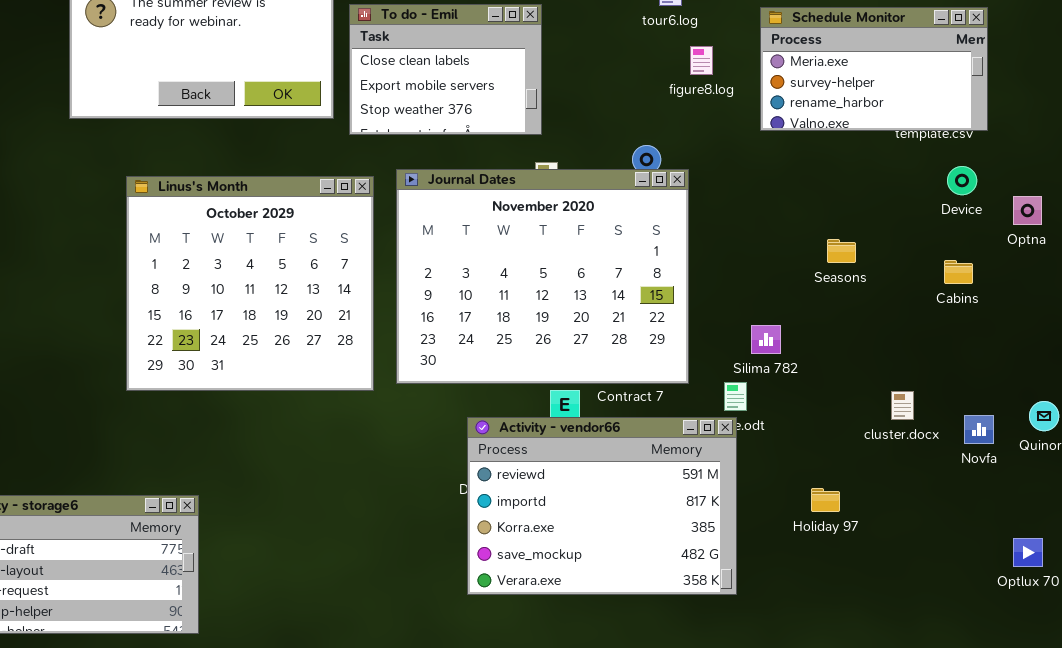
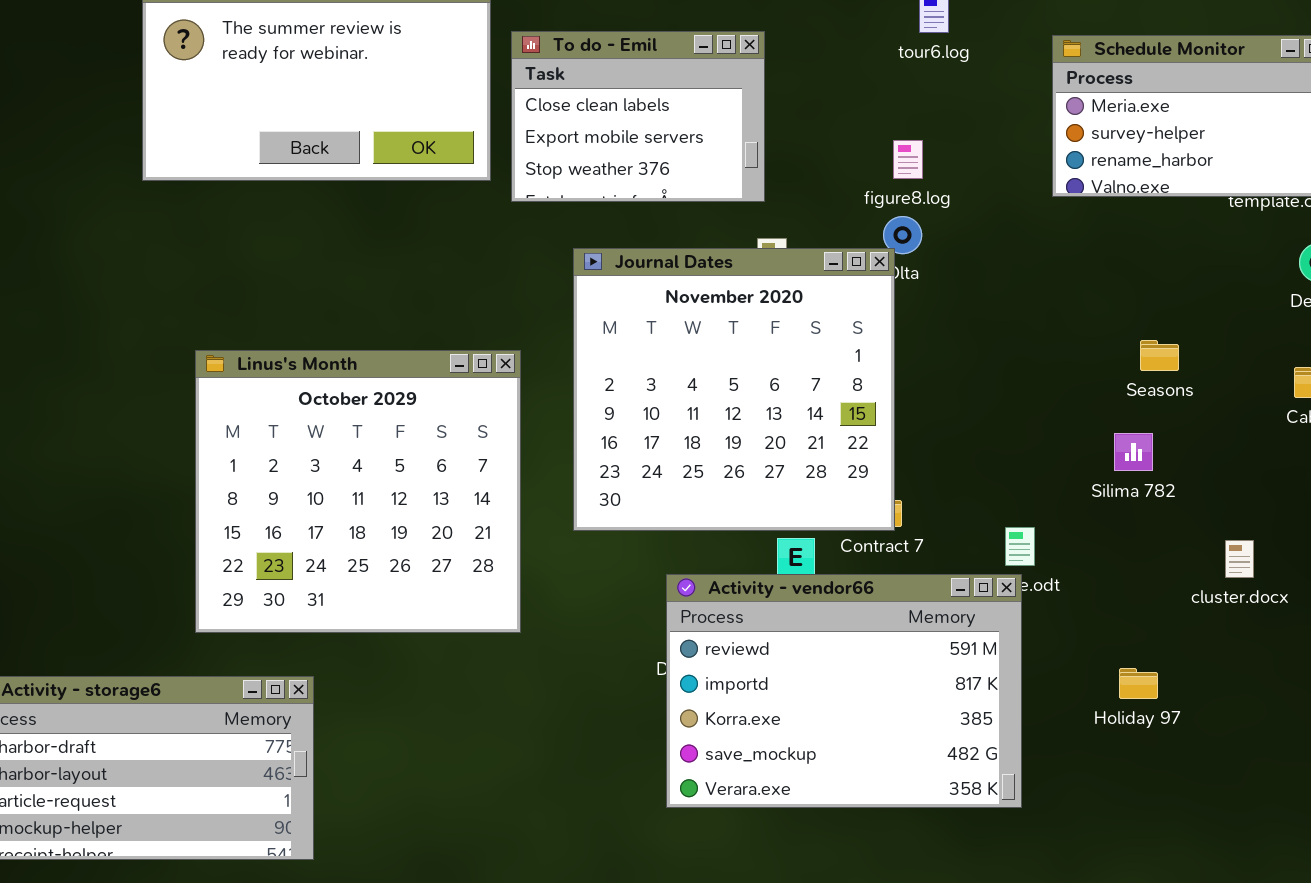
figure8.log: [690,46,713,75] -> [893,140,923,179], moved
Journal Dates: [396,169,689,384] -> [573,248,895,531], resized
Linus's Month: [126,176,374,391] -> [195,350,521,633], moved
Silima 782: [751,325,781,354] -> [1114,433,1153,471], moved

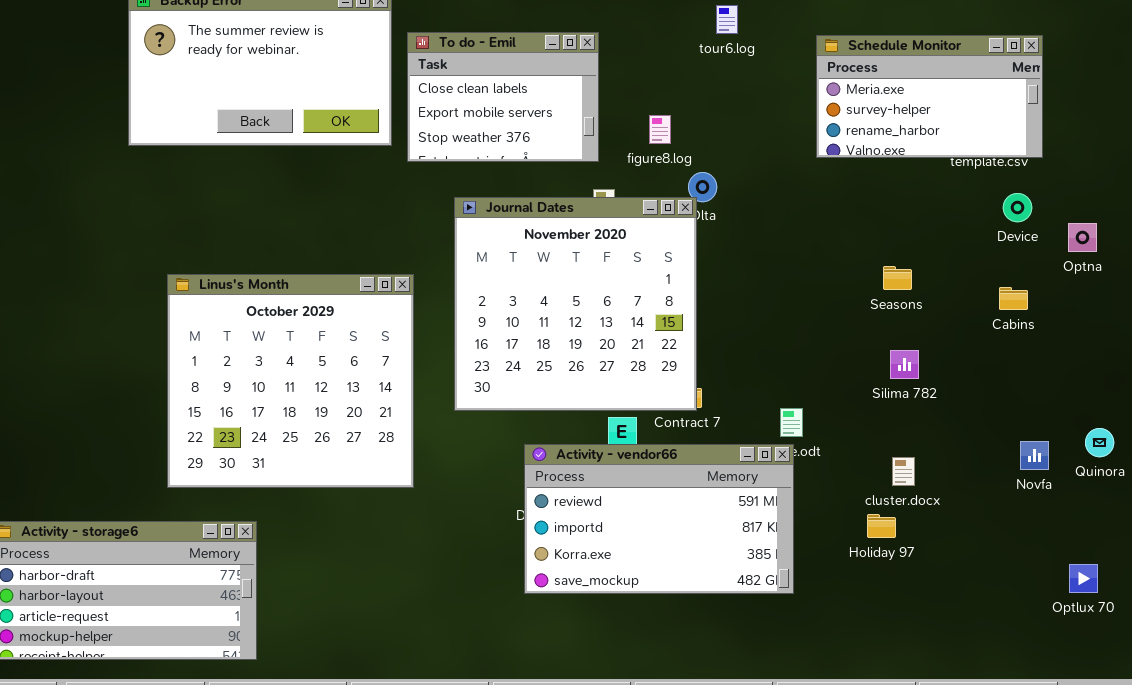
figure8.log: [893,140,923,179] -> [649,115,671,144], moved
Silima 782: [1114,433,1153,471] -> [890,350,919,379], moved
cluster.docx: [1225,540,1254,578] -> [892,457,915,486], moved
Activity - vendor66: [666,574,1022,808] -> [524,444,794,594], resized

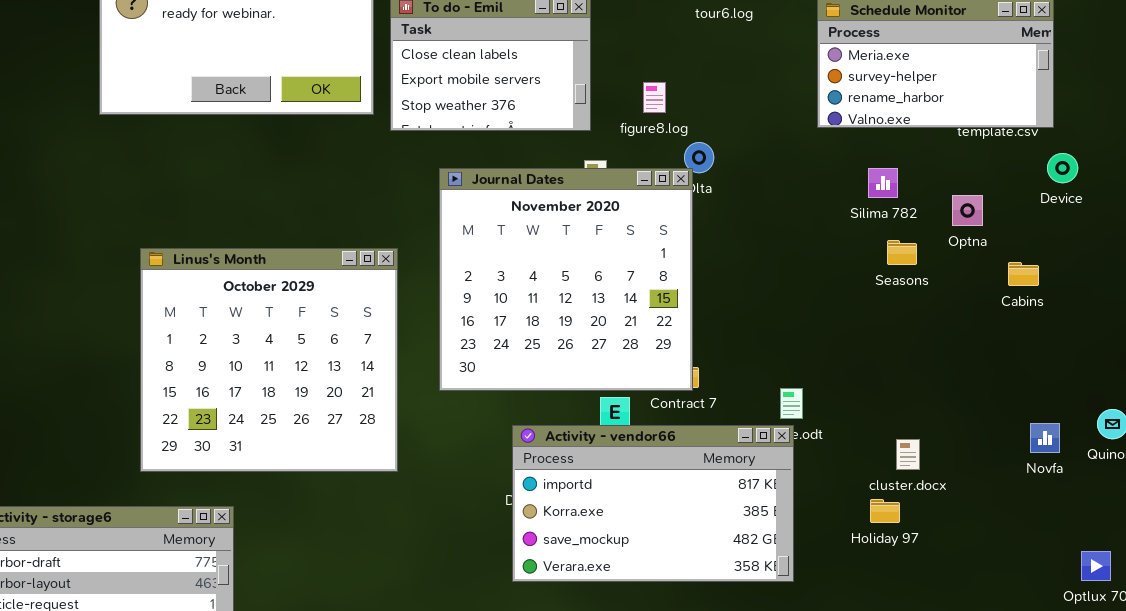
Device: [1003,193,1032,222] -> [1047,153,1078,183], moved
Optna: [1068,223,1097,252] -> [952,195,983,226], moved
Silima 782: [890,350,919,379] -> [868,168,898,198], moved
Activity - vendor66: [524,444,794,594] -> [512,425,794,582], scrolled down 1 row

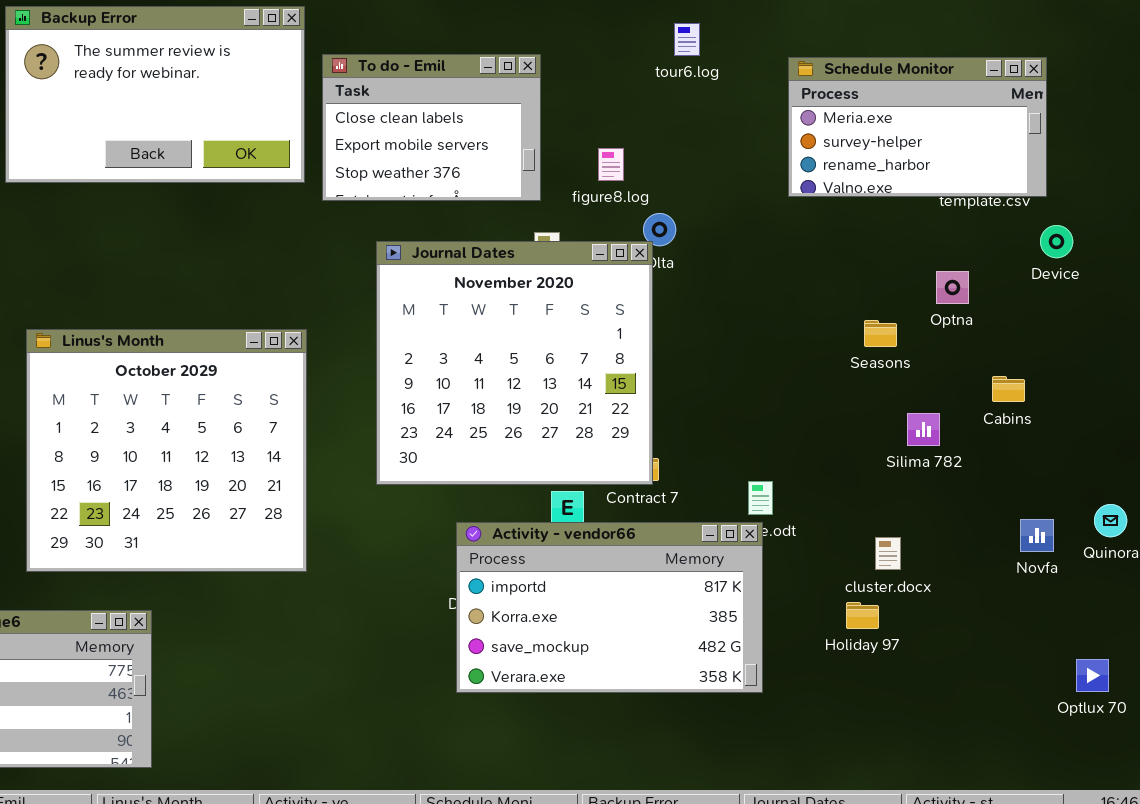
Silima 782: [868,168,898,198] -> [907,413,940,446], moved
Linus's Month: [140,248,398,472] -> [26,329,307,572], moved
Cabins: [1008,262,1039,286] -> [992,376,1025,402], moved

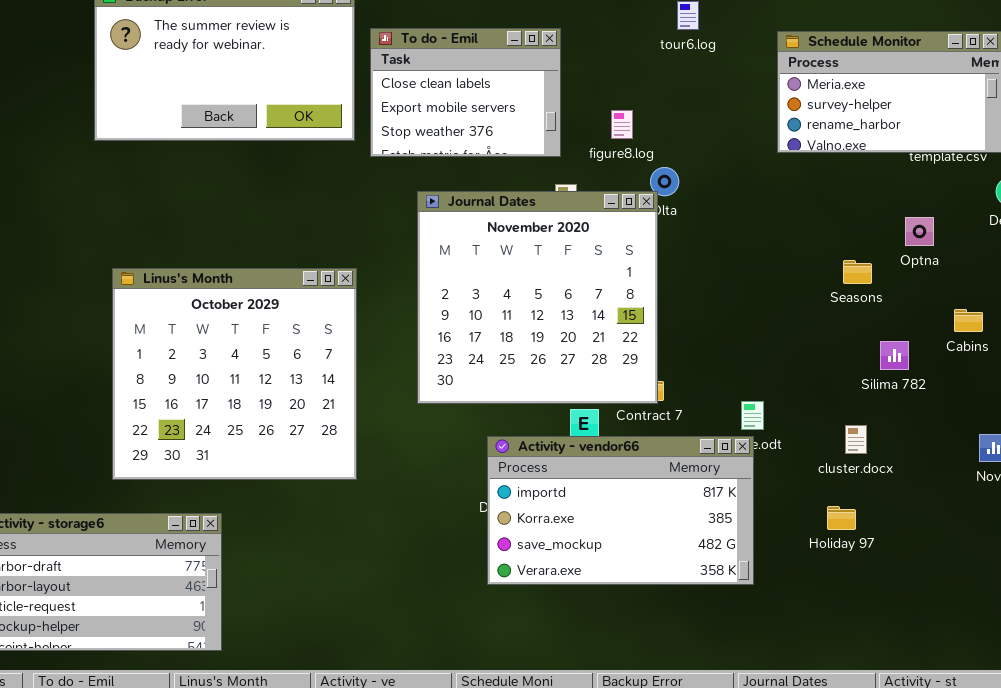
cluster.docx: [875,537,901,570] -> [845,425,867,454], moved

